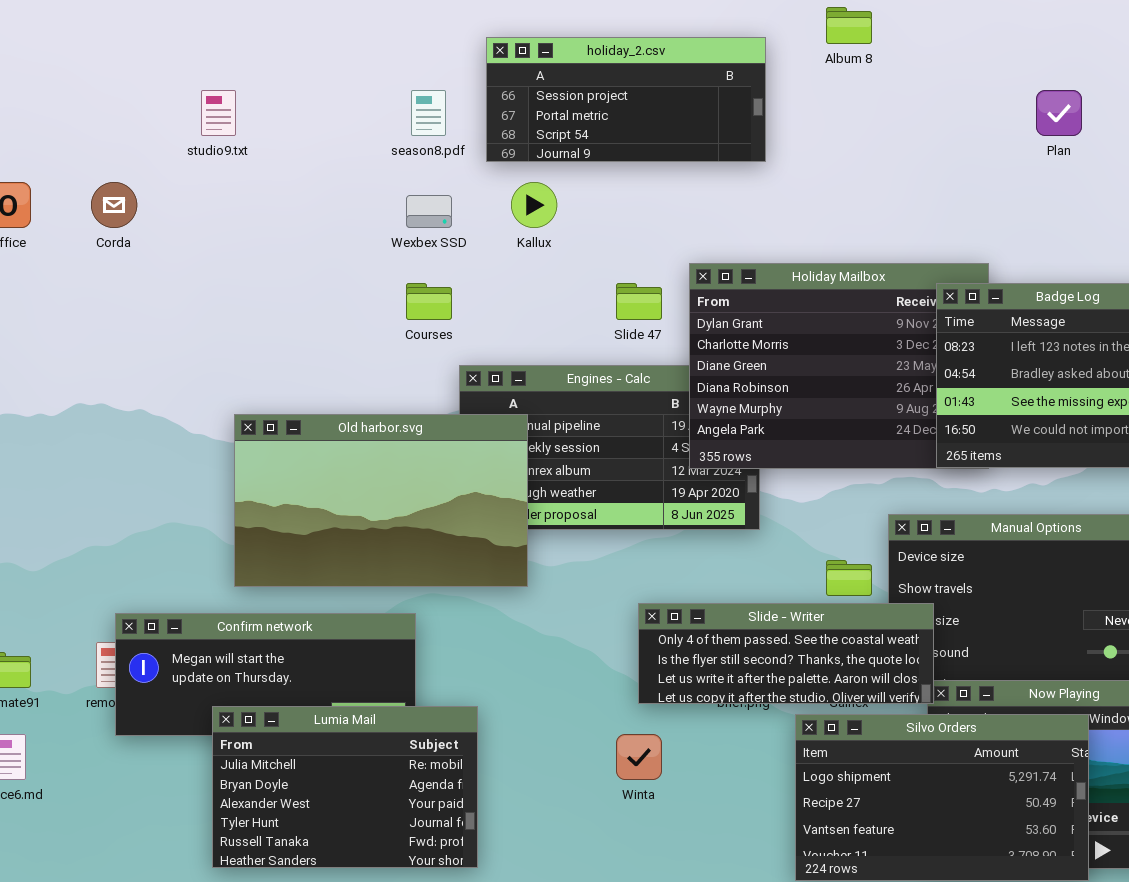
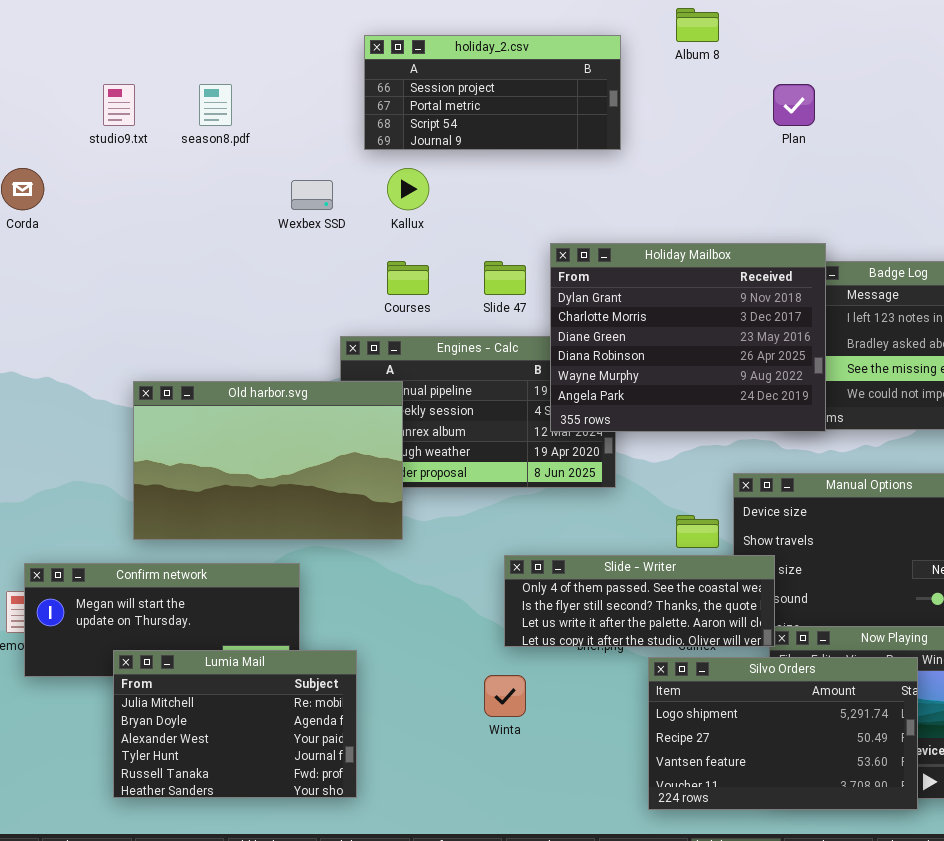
season8.pdf: [411,90,446,136] -> [199,84,232,126], moved
Plan: [1036,90,1082,136] -> [773,84,815,126], moved
Holiday Mailbox: [689,263,989,469] -> [550,243,826,432], raised
Courses: [406,283,452,320] -> [387,261,429,295], moved

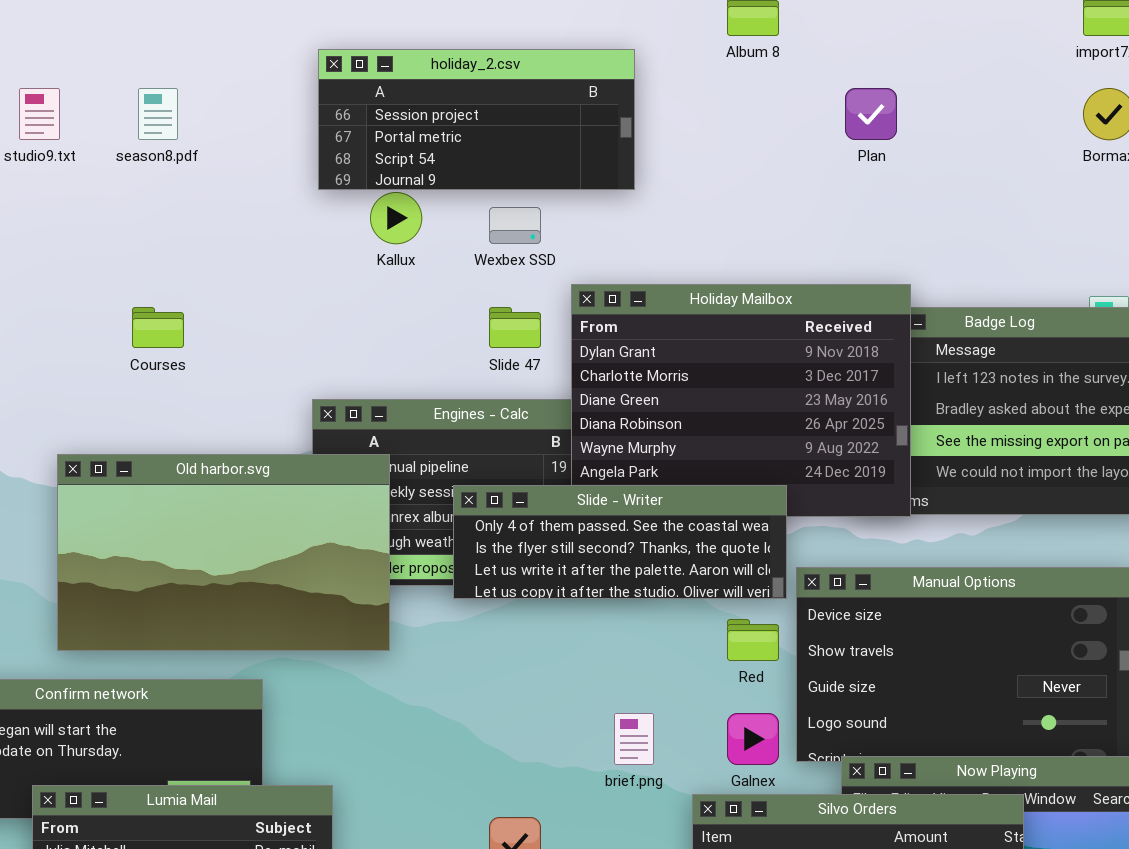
holiday_2.csv: [364,35,621,150] -> [318,49,635,190], moved
Wexbex SSD: [291,180,333,210] -> [489,207,541,244], moved
Courses: [387,261,429,295] -> [132,307,184,348], moved
Slide - Writer: [504,555,775,647] -> [453,485,787,599], moved

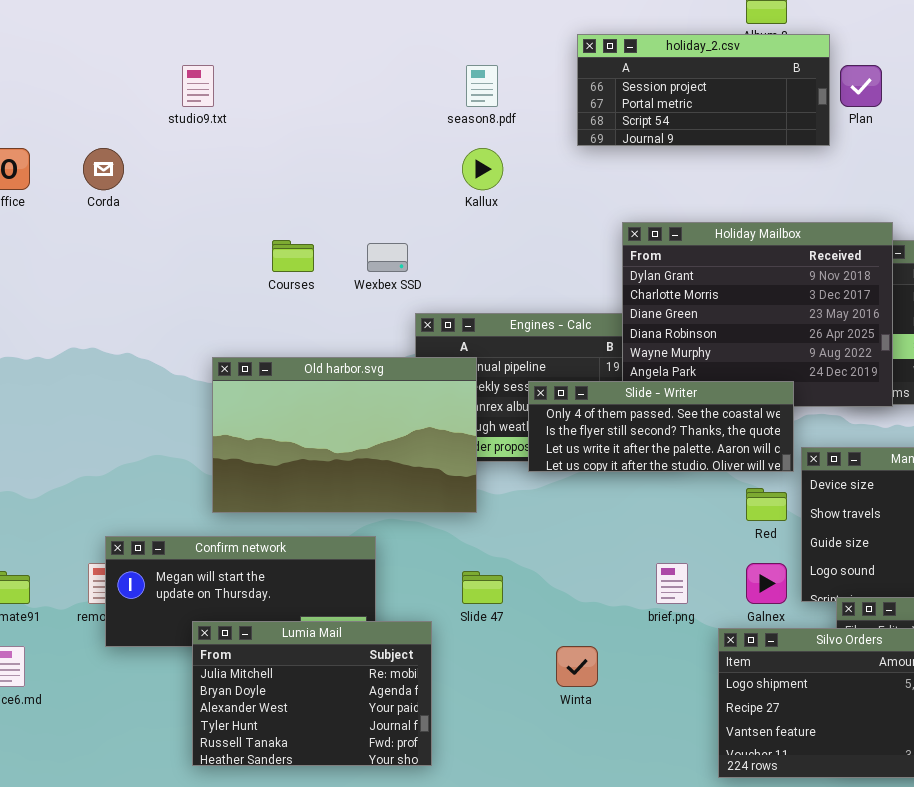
holiday_2.csv: [318,49,635,190] -> [577,34,830,146], moved
season8.pdf: [138,88,178,140] -> [466,65,498,107], moved
Wexbex SSD: [489,207,541,244] -> [367,243,408,272], moved
Slide 47: [489,307,541,348] -> [462,571,503,604], moved

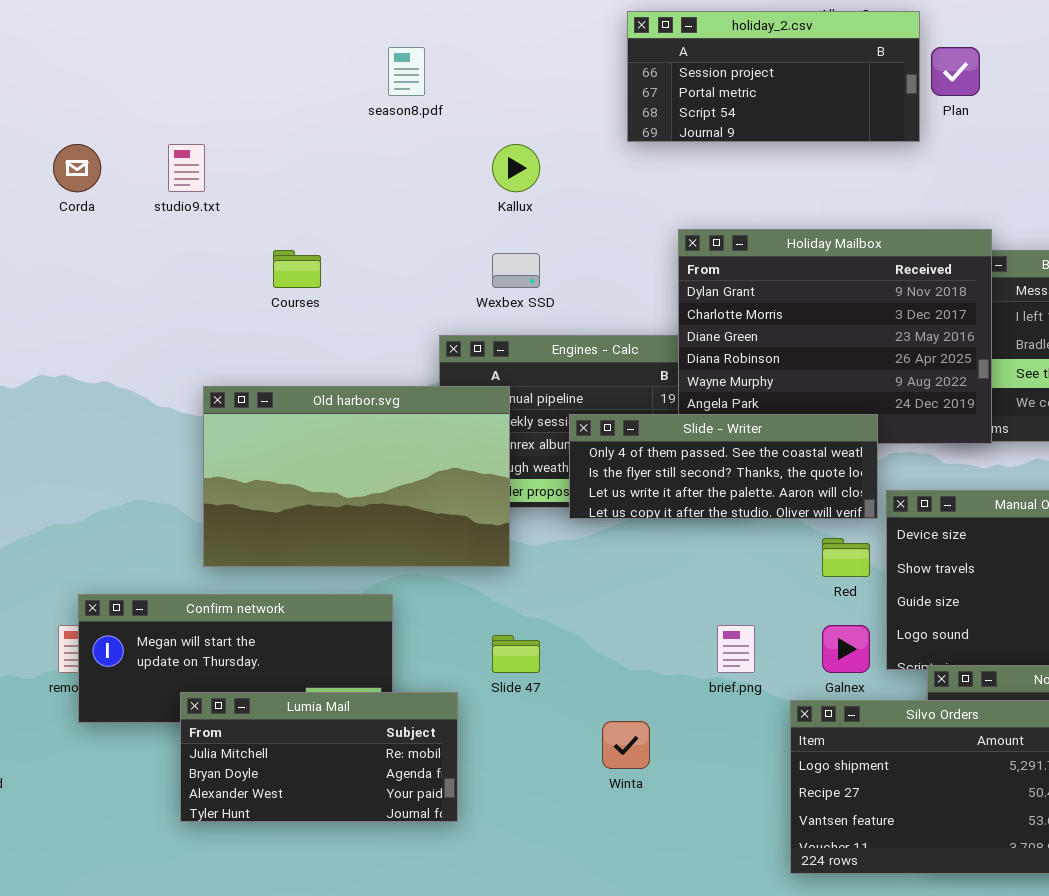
studio9.txt: [182,65,214,107] -> [168,144,205,192], moved
season8.pdf: [466,65,498,107] -> [388,47,425,96], moved
Wexbex SSD: [367,243,408,272] -> [492,253,540,288], moved
Lumia Mail: [192,621,432,766] -> [180,692,458,822], resized

